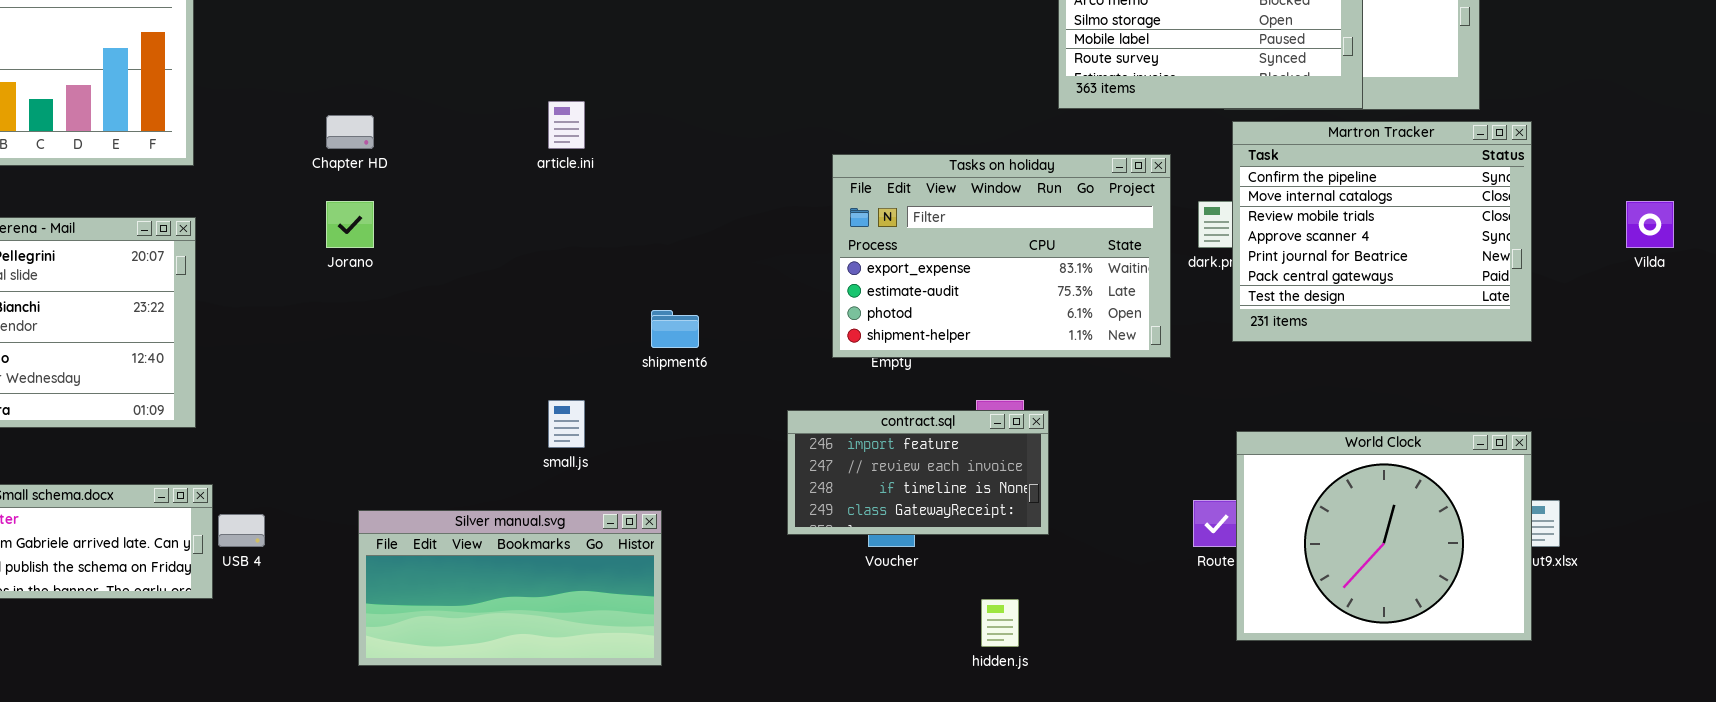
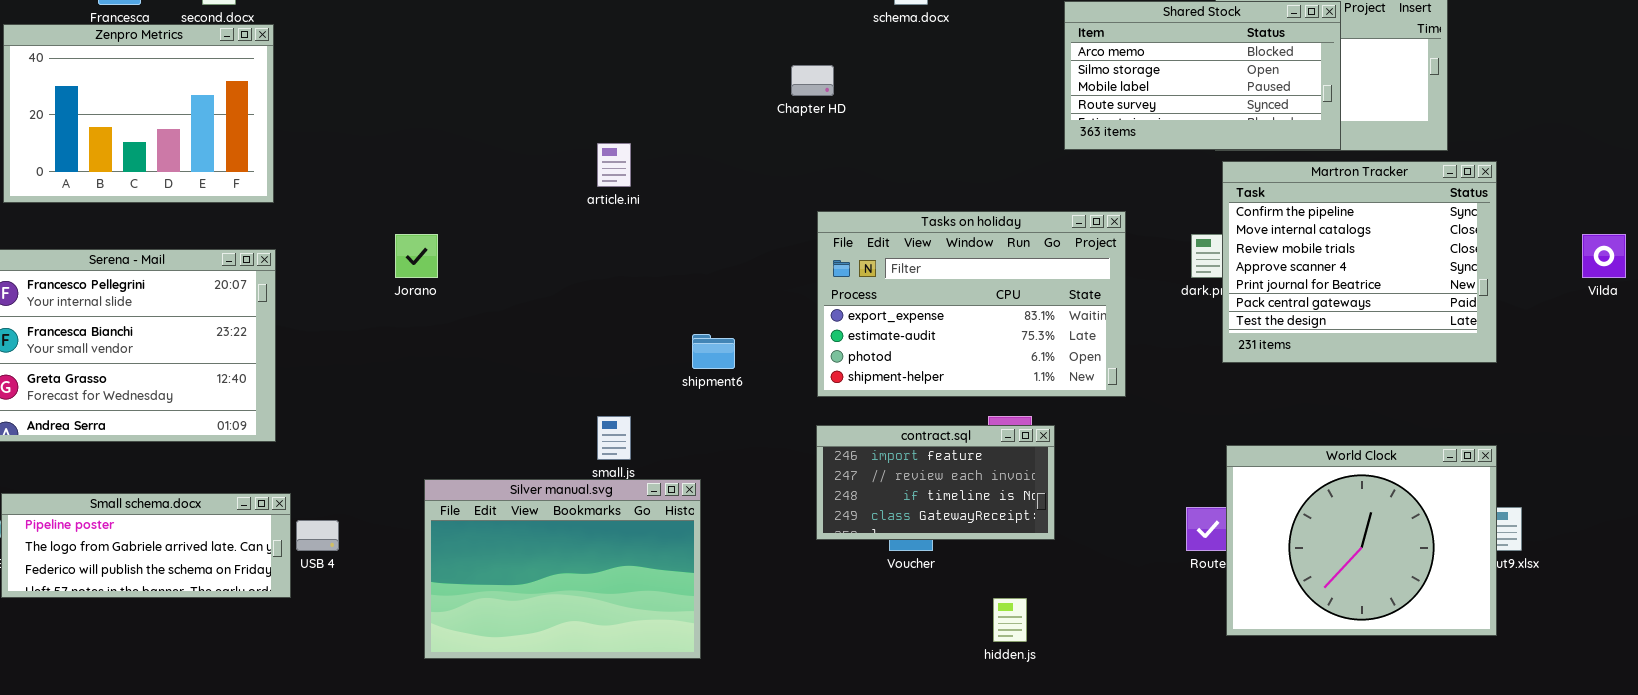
Chapter HD: [326,115,374,149] -> [791,65,834,96], moved
Tasks on holiday: [832,154,1171,358] -> [817,211,1126,397], moved
Silver manual.svg: [358,510,662,666] -> [424,479,701,659], resized

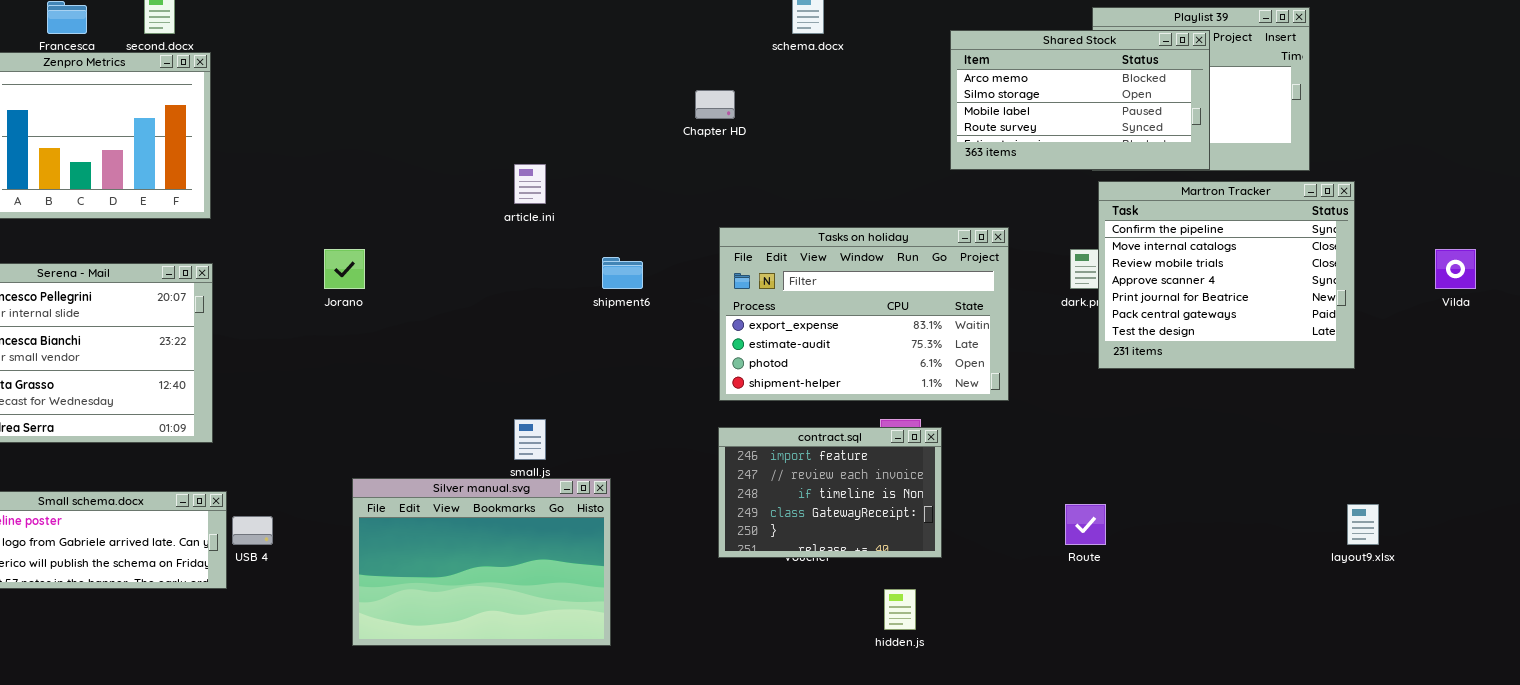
shipment6: [692,334,735,369] -> [602,257,643,289], moved
contract.sql: [816,425,1055,540] -> [718,427,942,558], resized
World Clock: [1226,445,1497,636] -> none, closed

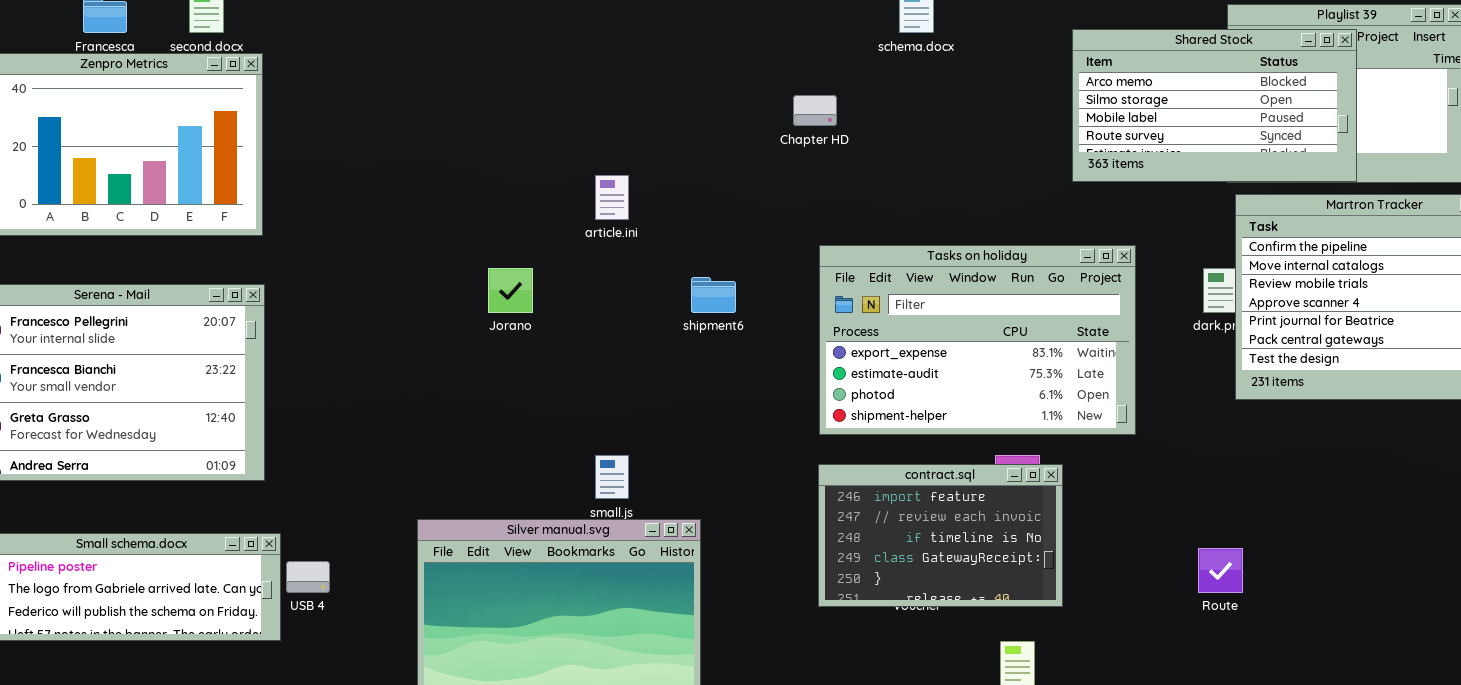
Jorano: [324,249,365,289] -> [488,268,533,313], moved

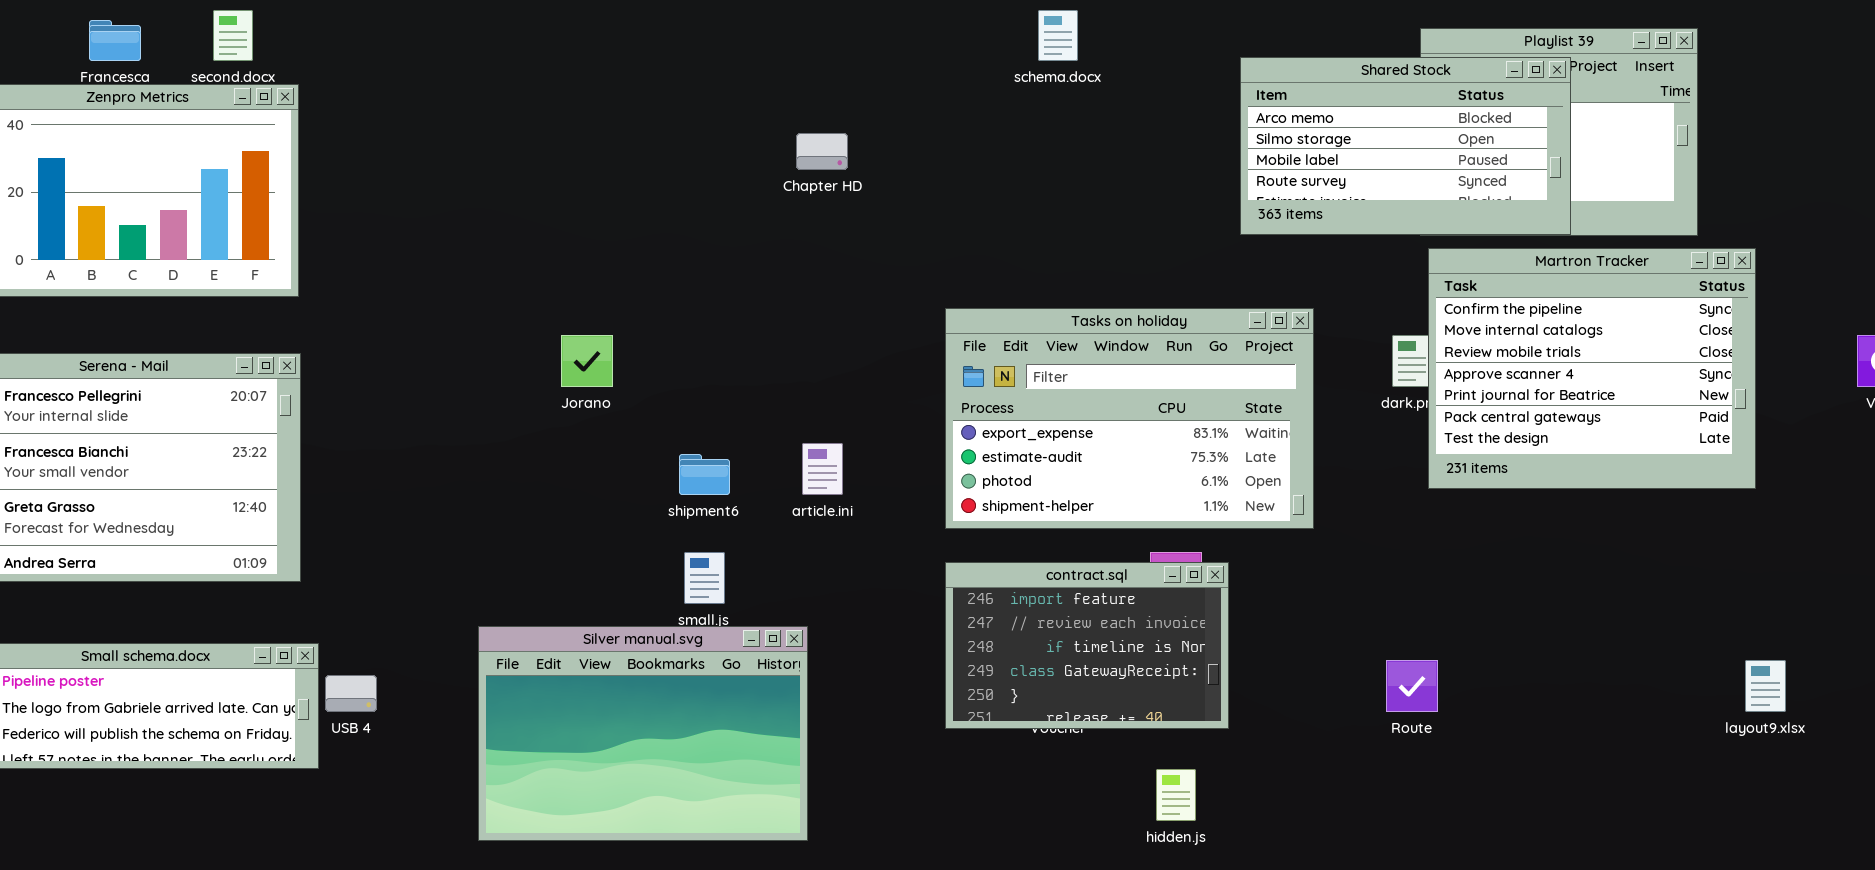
Chapter HD: [793,95,837,126] -> [796,133,848,170], moved
article.ini: [595,175,629,220] -> [802,443,843,495], moved
shipment6: [691,277,736,313] -> [679,454,730,495], moved

